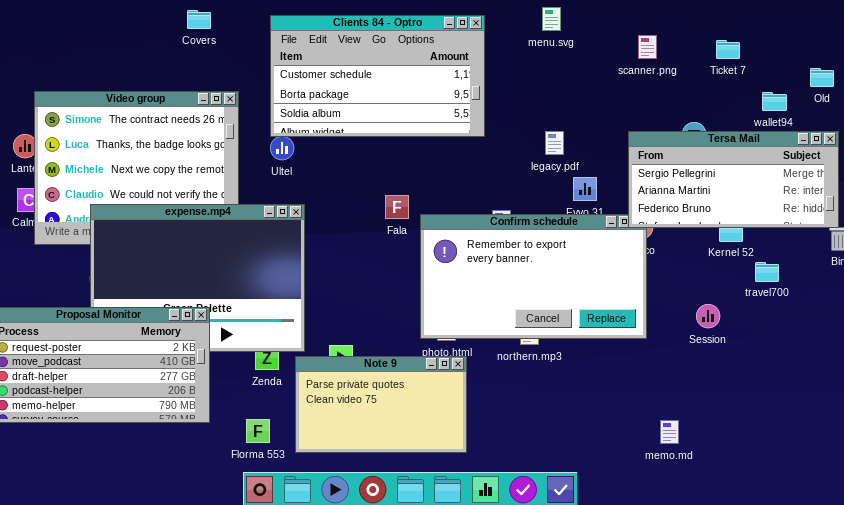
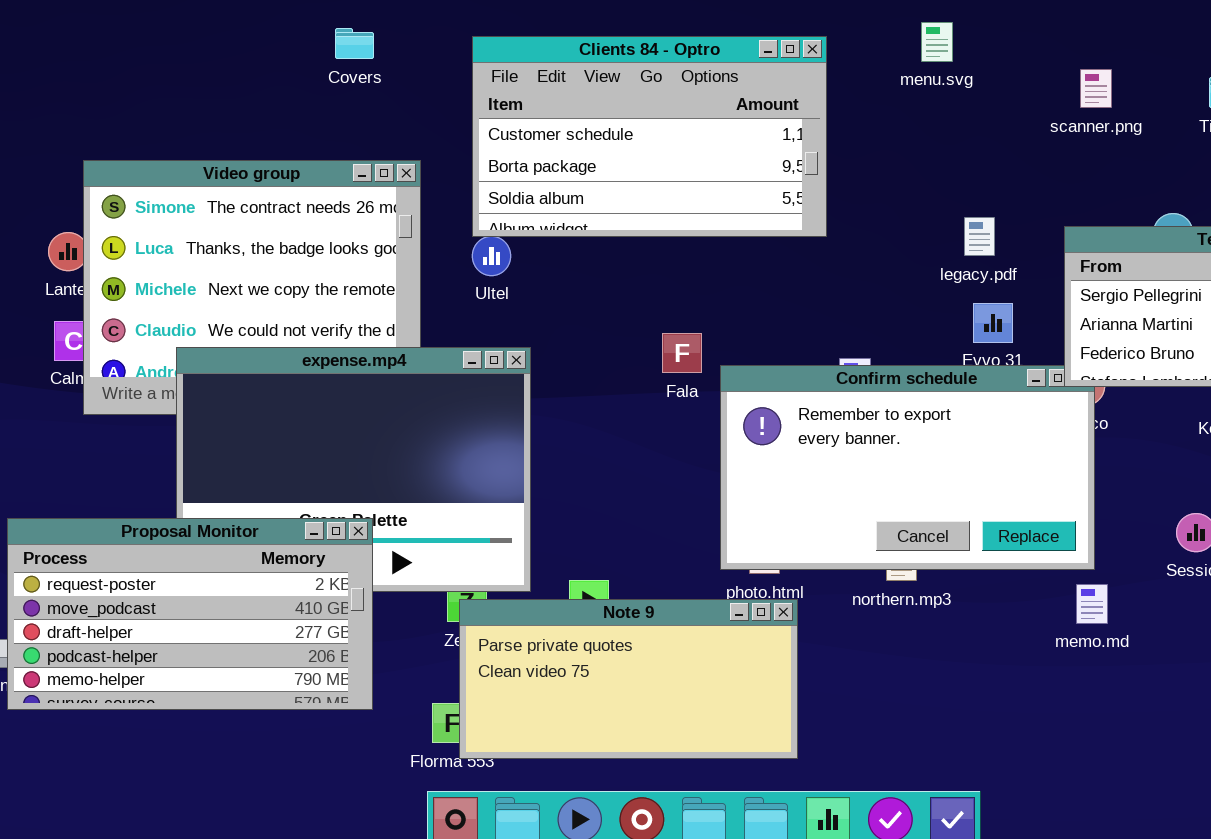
legacy.pdf: [545,131,564,155] -> [964,217,995,256], moved
Note 9: [295,356,467,453] -> [459,599,798,759], resized
memo.md: [660,420,679,444] -> [1076,584,1108,624], moved

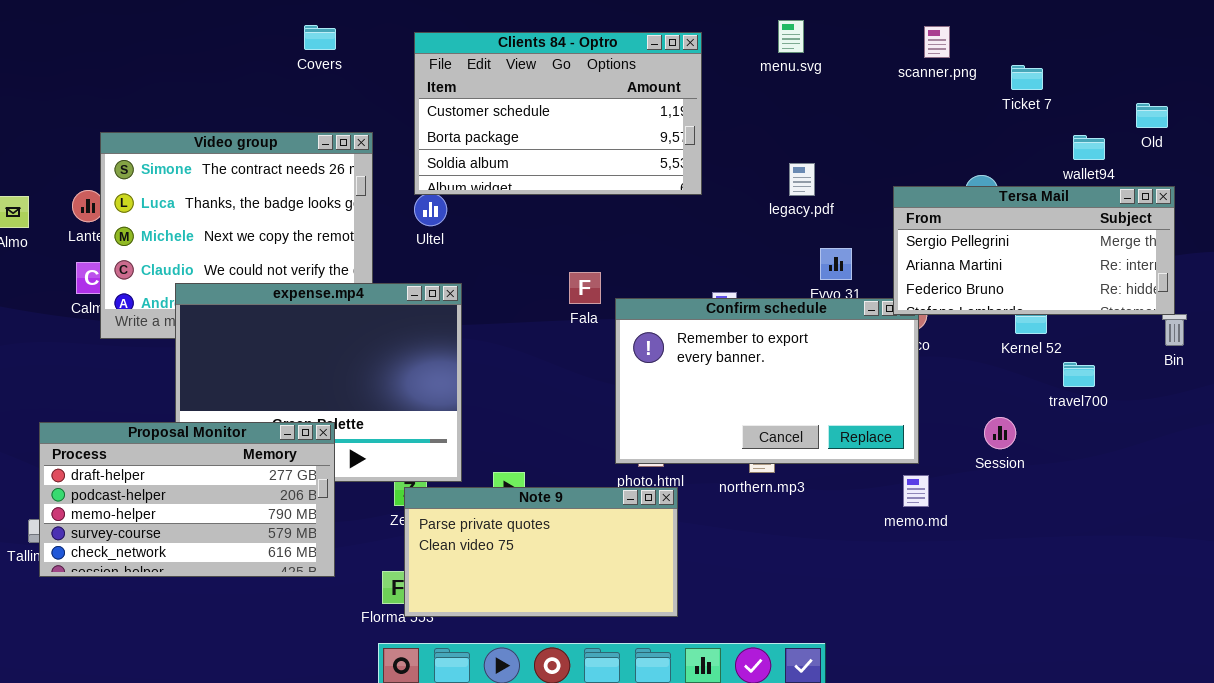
scanner.png: [1080,69,1112,108] -> [924,26,950,58], moved
legacy.pdf: [964,217,995,256] -> [789,163,815,196], moved
Proposal Monitor: [7,518,373,710] -> [39,422,335,577], scrolled down 2 rows

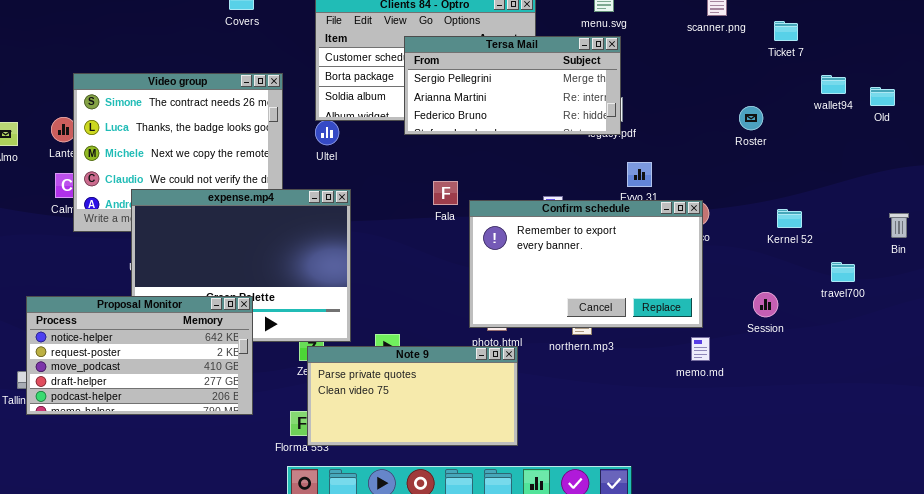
Old: [1136,103,1168,128] -> [870,87,895,106], moved
Tersa Mail: [893,186,1175,315] -> [404,36,621,135], moved
travel700: [1063,362,1095,387] -> [831,262,855,282], moved
Proposal Monitor: [39,422,335,577] -> [26,296,253,415], scrolled up 3 rows

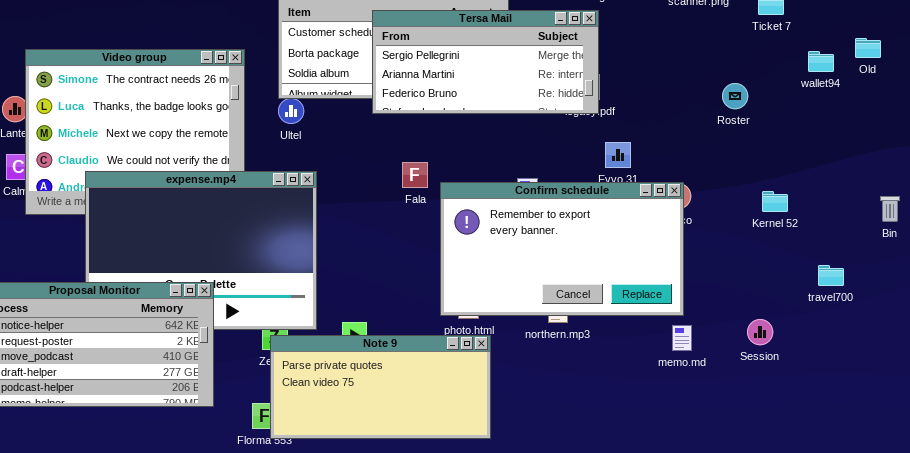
Old: [870,87,895,106] -> [855,38,881,58], moved
travel700: [831,262,855,282] -> [818,265,844,286], moved
Session: [753,292,778,317] -> [747,319,773,345], moved

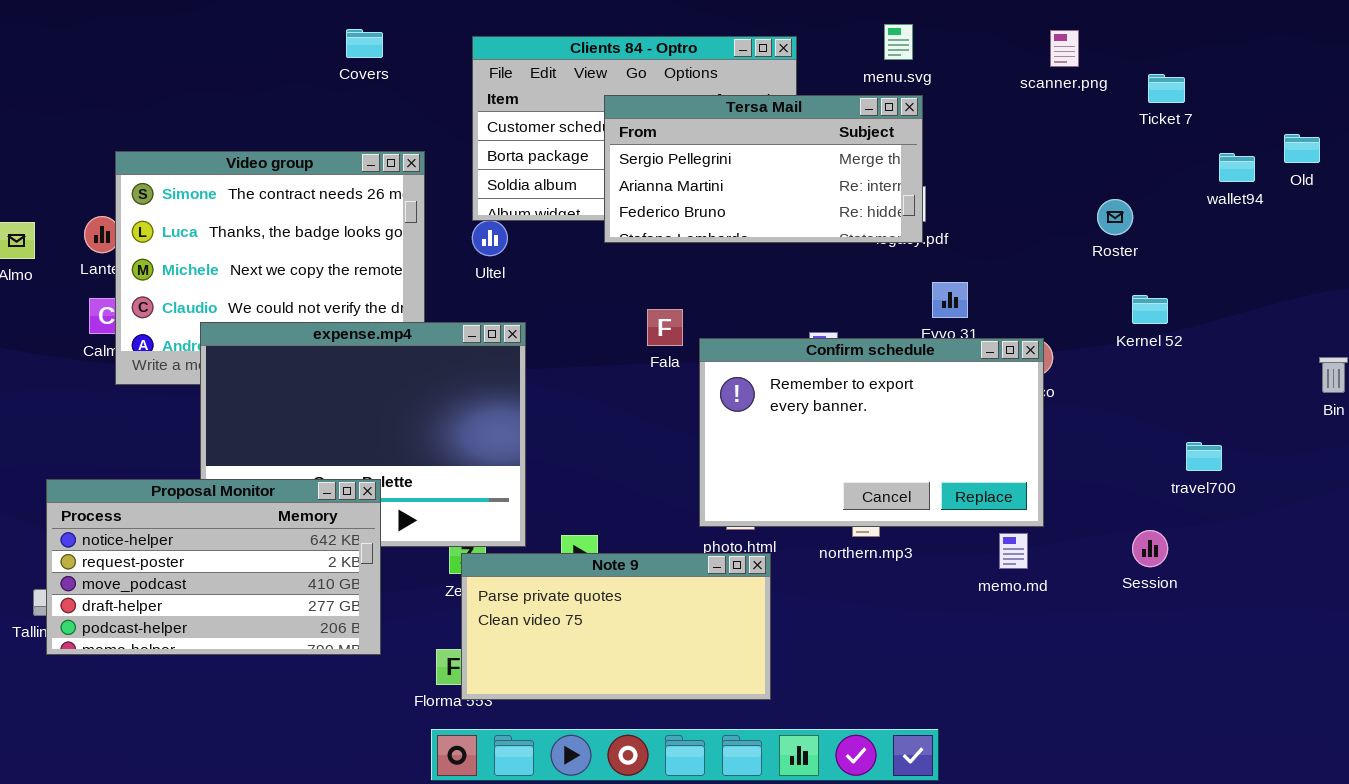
Kernel 52: [762,191,788,212] -> [1132,295,1168,324], moved
travel700: [818,265,844,286] -> [1186,442,1222,471], moved
memo.md: [672,325,692,351] -> [999,533,1028,569], moved

